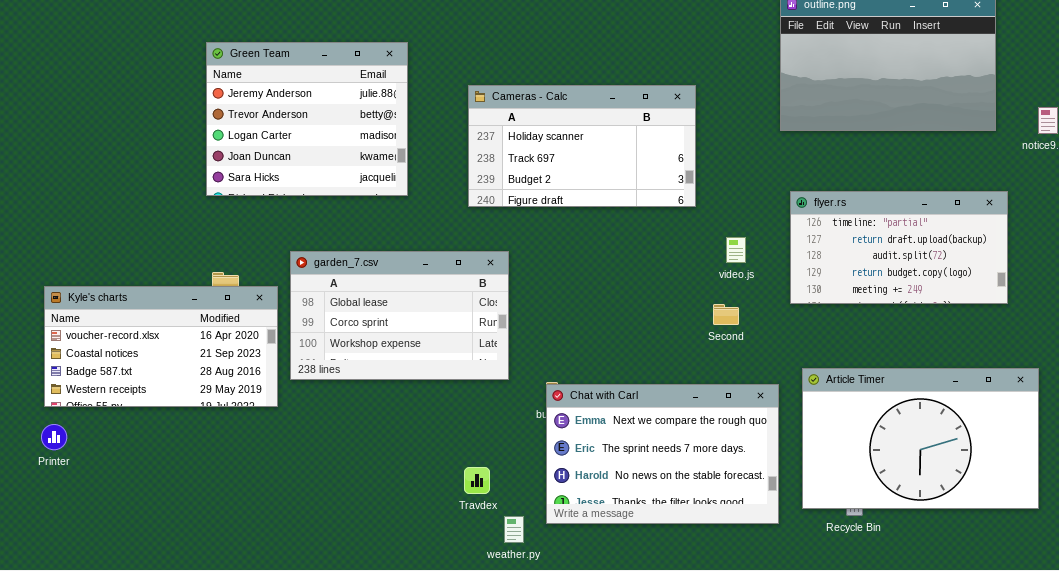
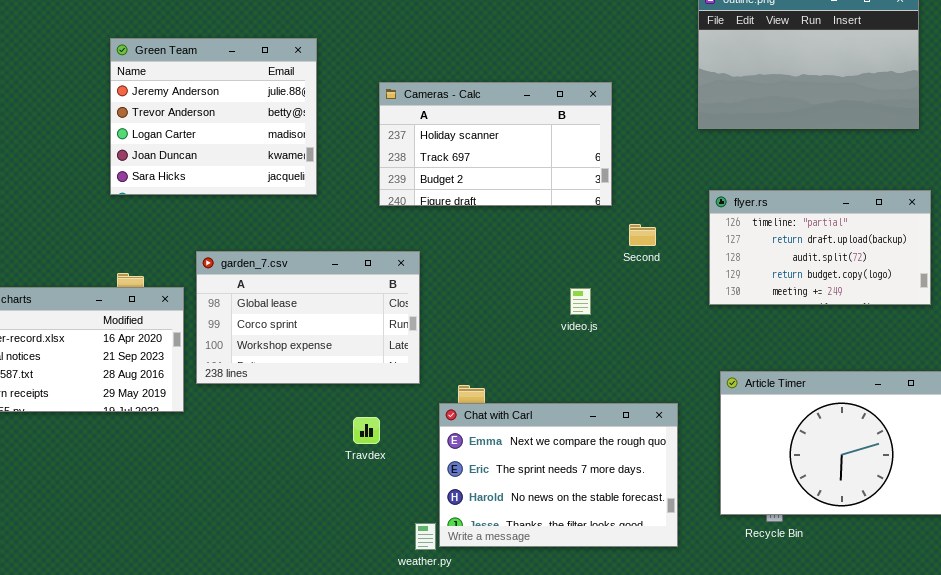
video.js: [726,237,746,263] -> [570,288,591,315], moved
Second: [713,304,739,325] -> [629,224,656,246], moved
Chat with Carl: [546,384,779,524] -> [439,403,678,547], moved
Travdex: [464,467,490,494] -> [353,417,380,444], moved

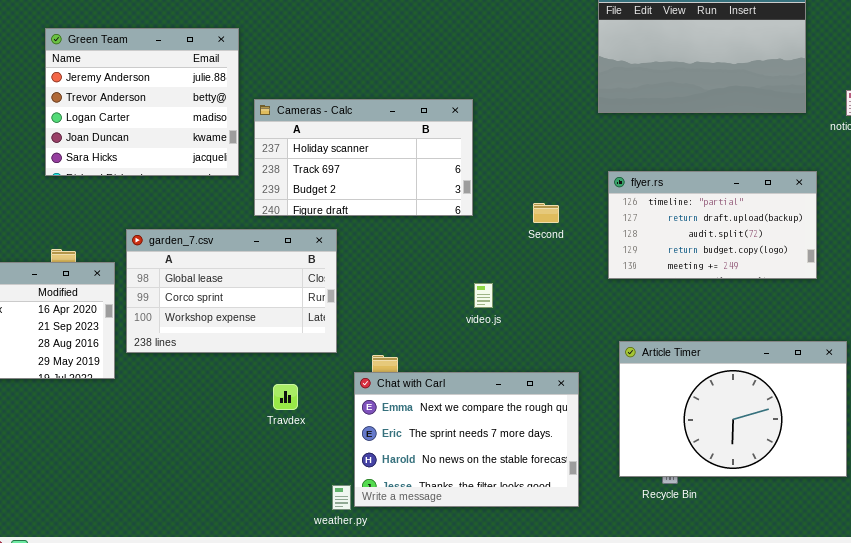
Cameras - Calc: [379,82,612,206] -> [254,99,473,216], moved
video.js: [570,288,591,315] -> [474,283,493,308], moved

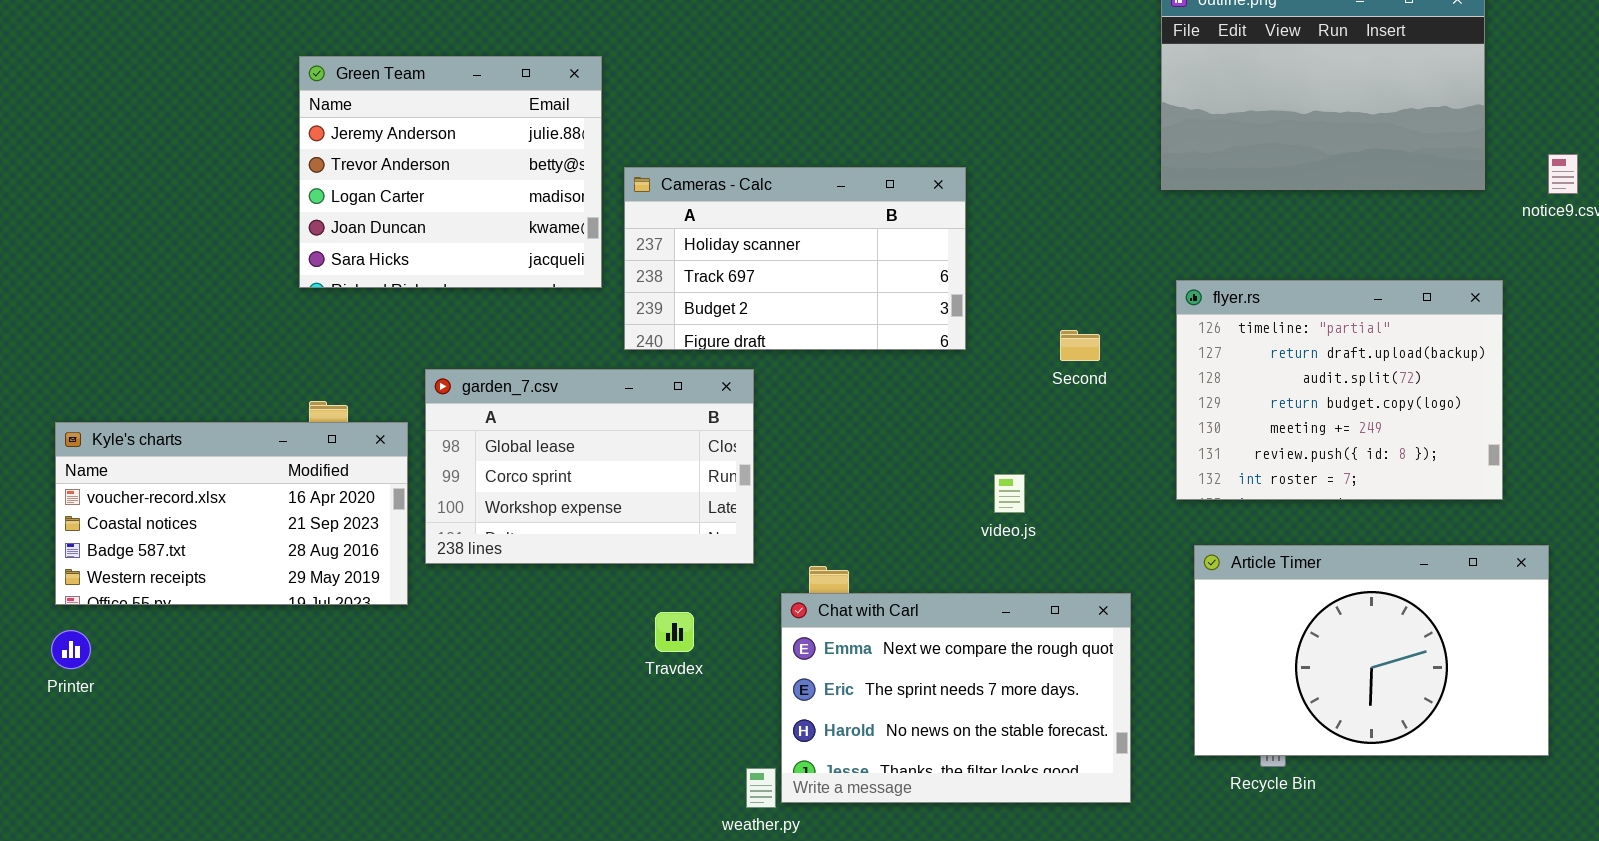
flyer.rs: [608,171,817,279] -> [1176,280,1503,500], resized
video.js: [474,283,493,308] -> [994,474,1025,513], moved

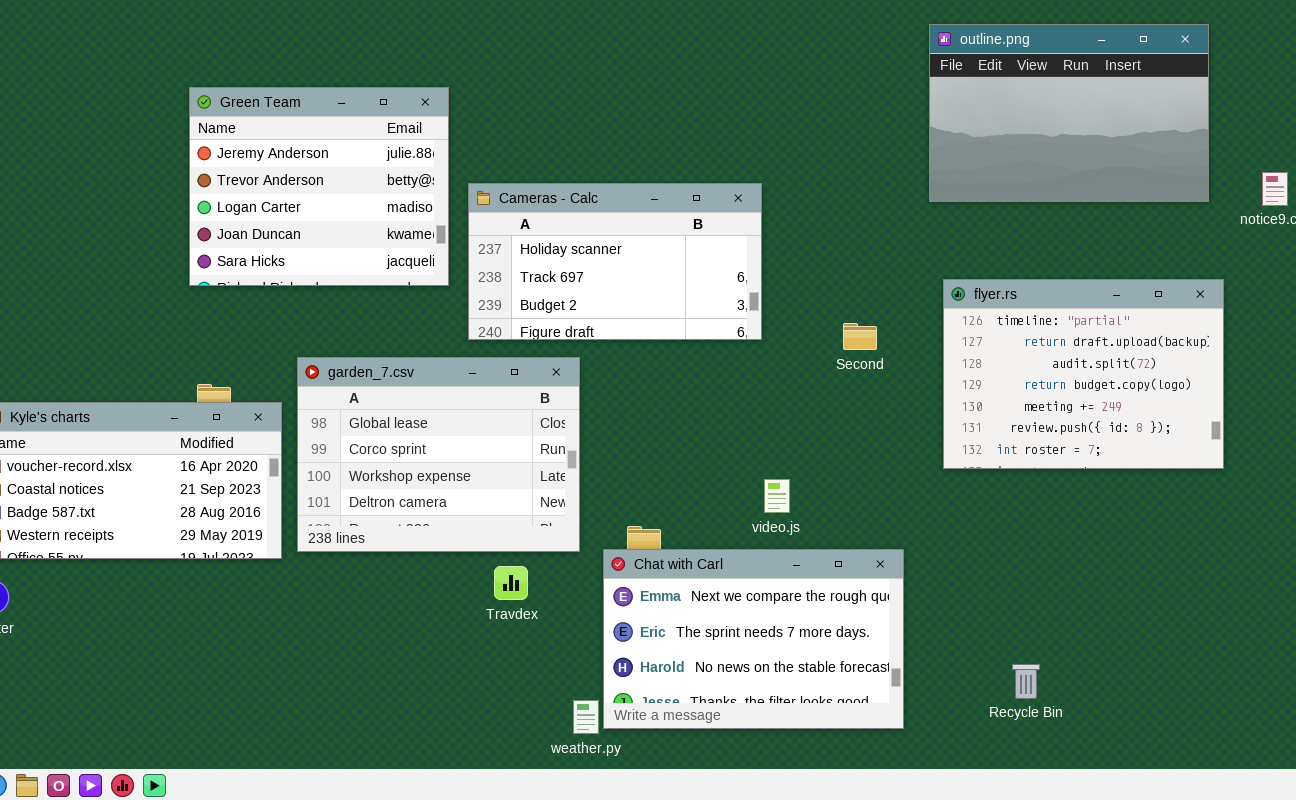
garden_7.csv: [425,369,754,564] -> [297,357,580,552], resized
video.js: [994,474,1025,513] -> [764,479,790,513], moved
Article Timer: [1194,545,1549,756] -> none, closed

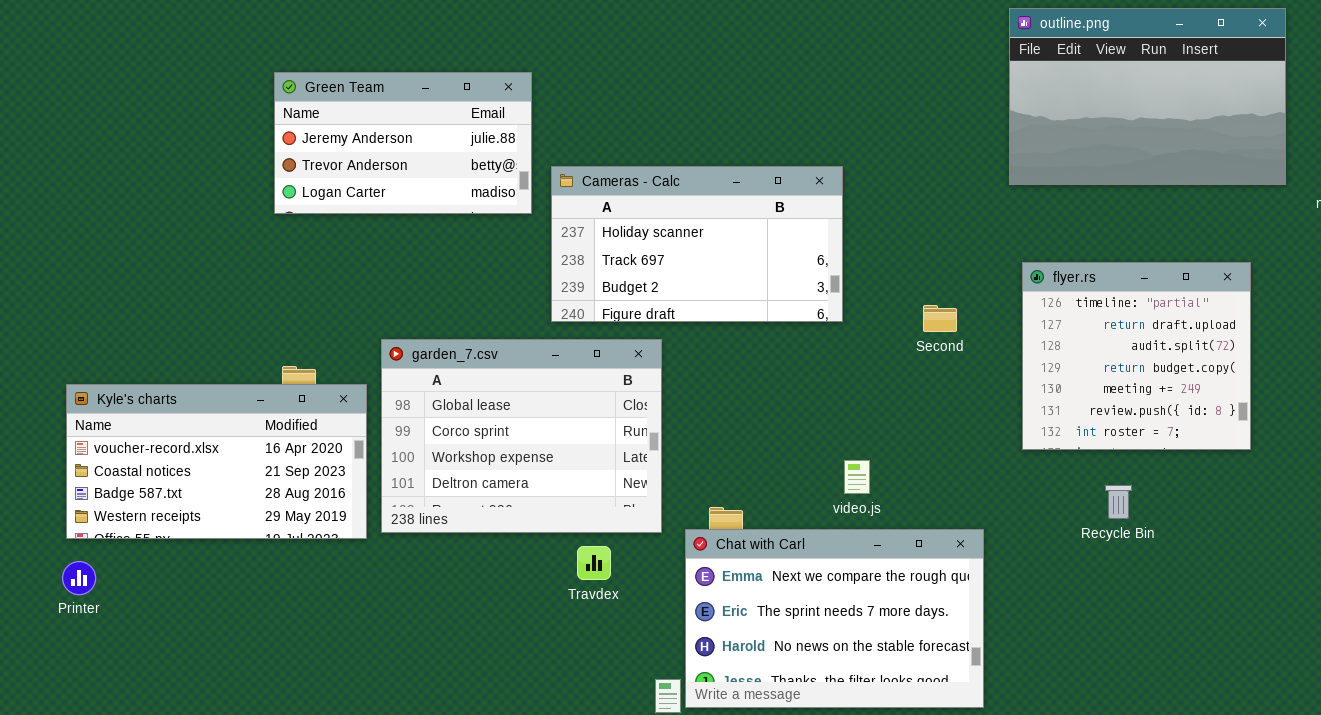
Green Team: [189,87,449,286] -> [274,72,532,214], resized
flyer.rs: [943,279,1224,469] -> [1022,262,1251,450], resized
Recycle Bin: [1012,664,1040,699] -> [1105,485,1132,519], moved

